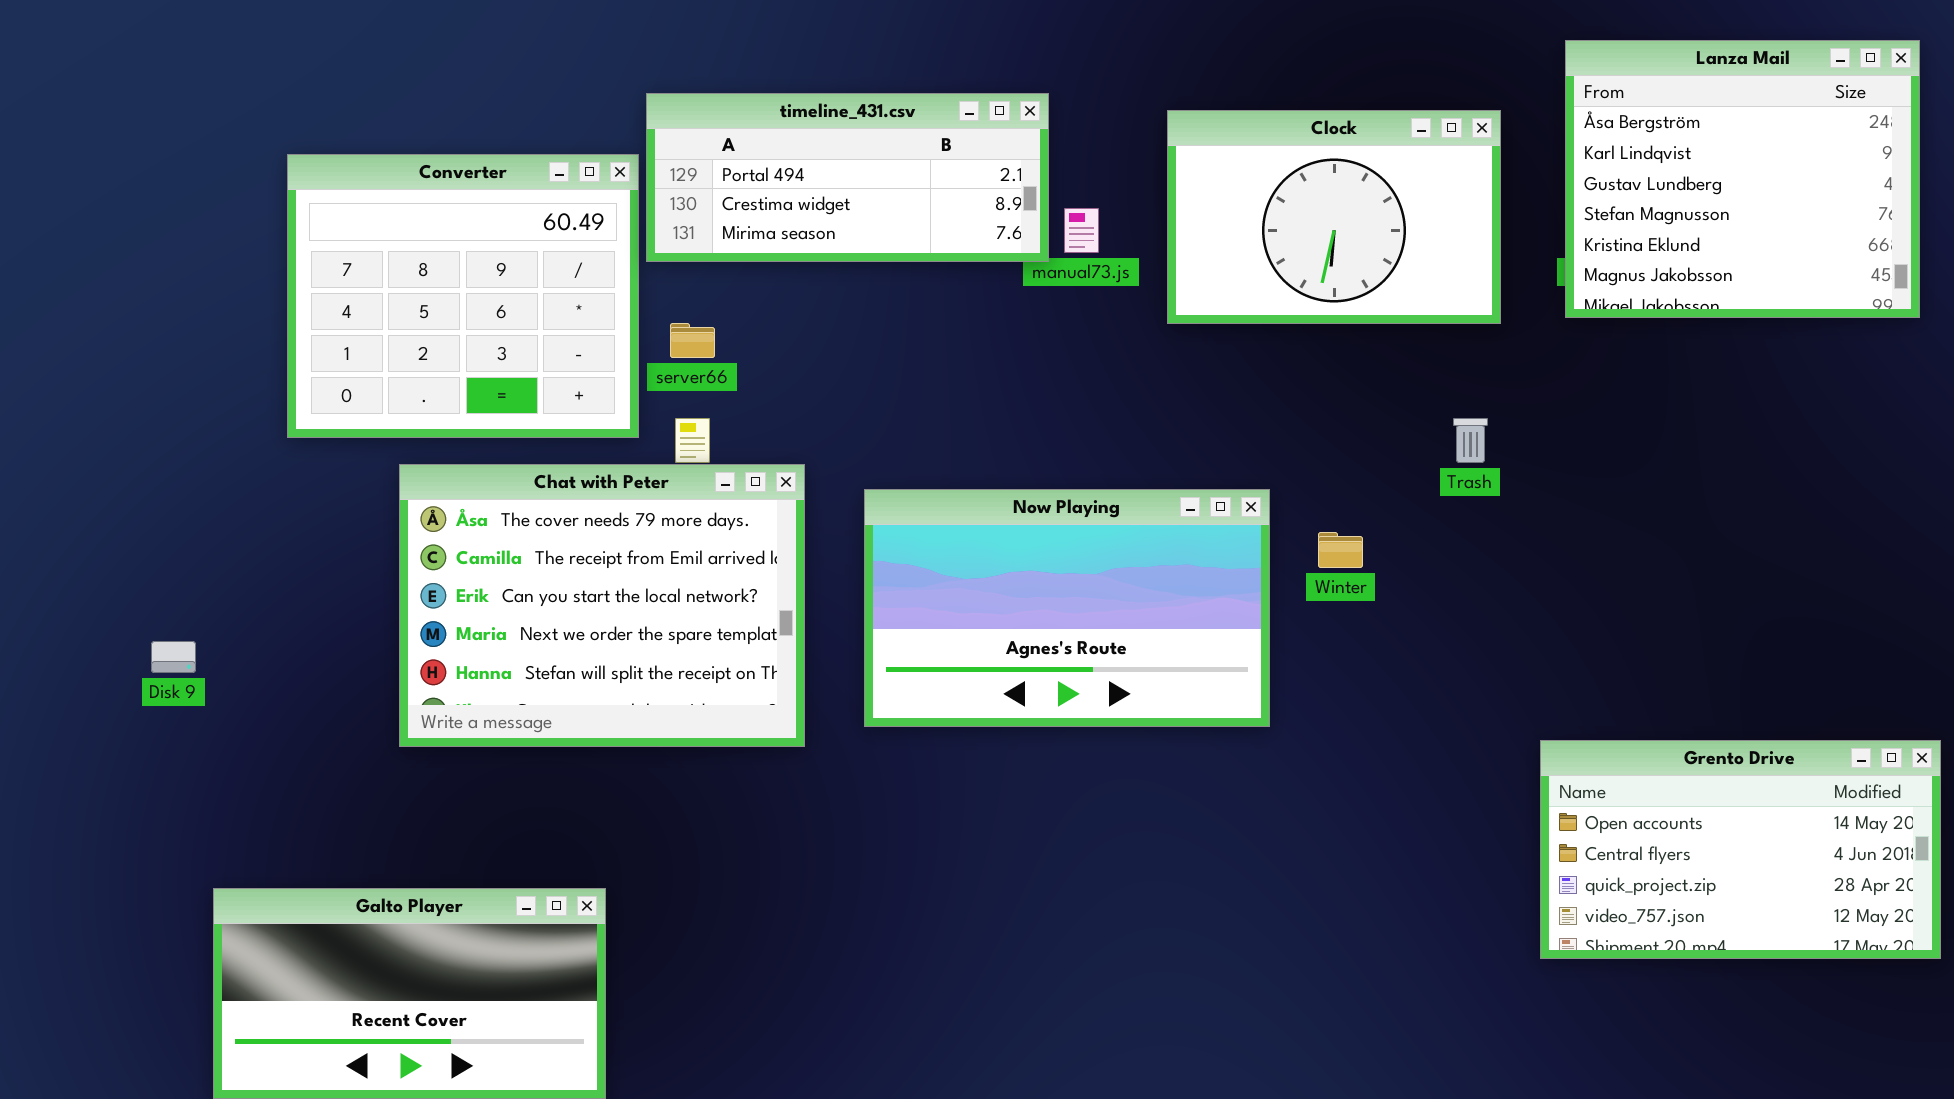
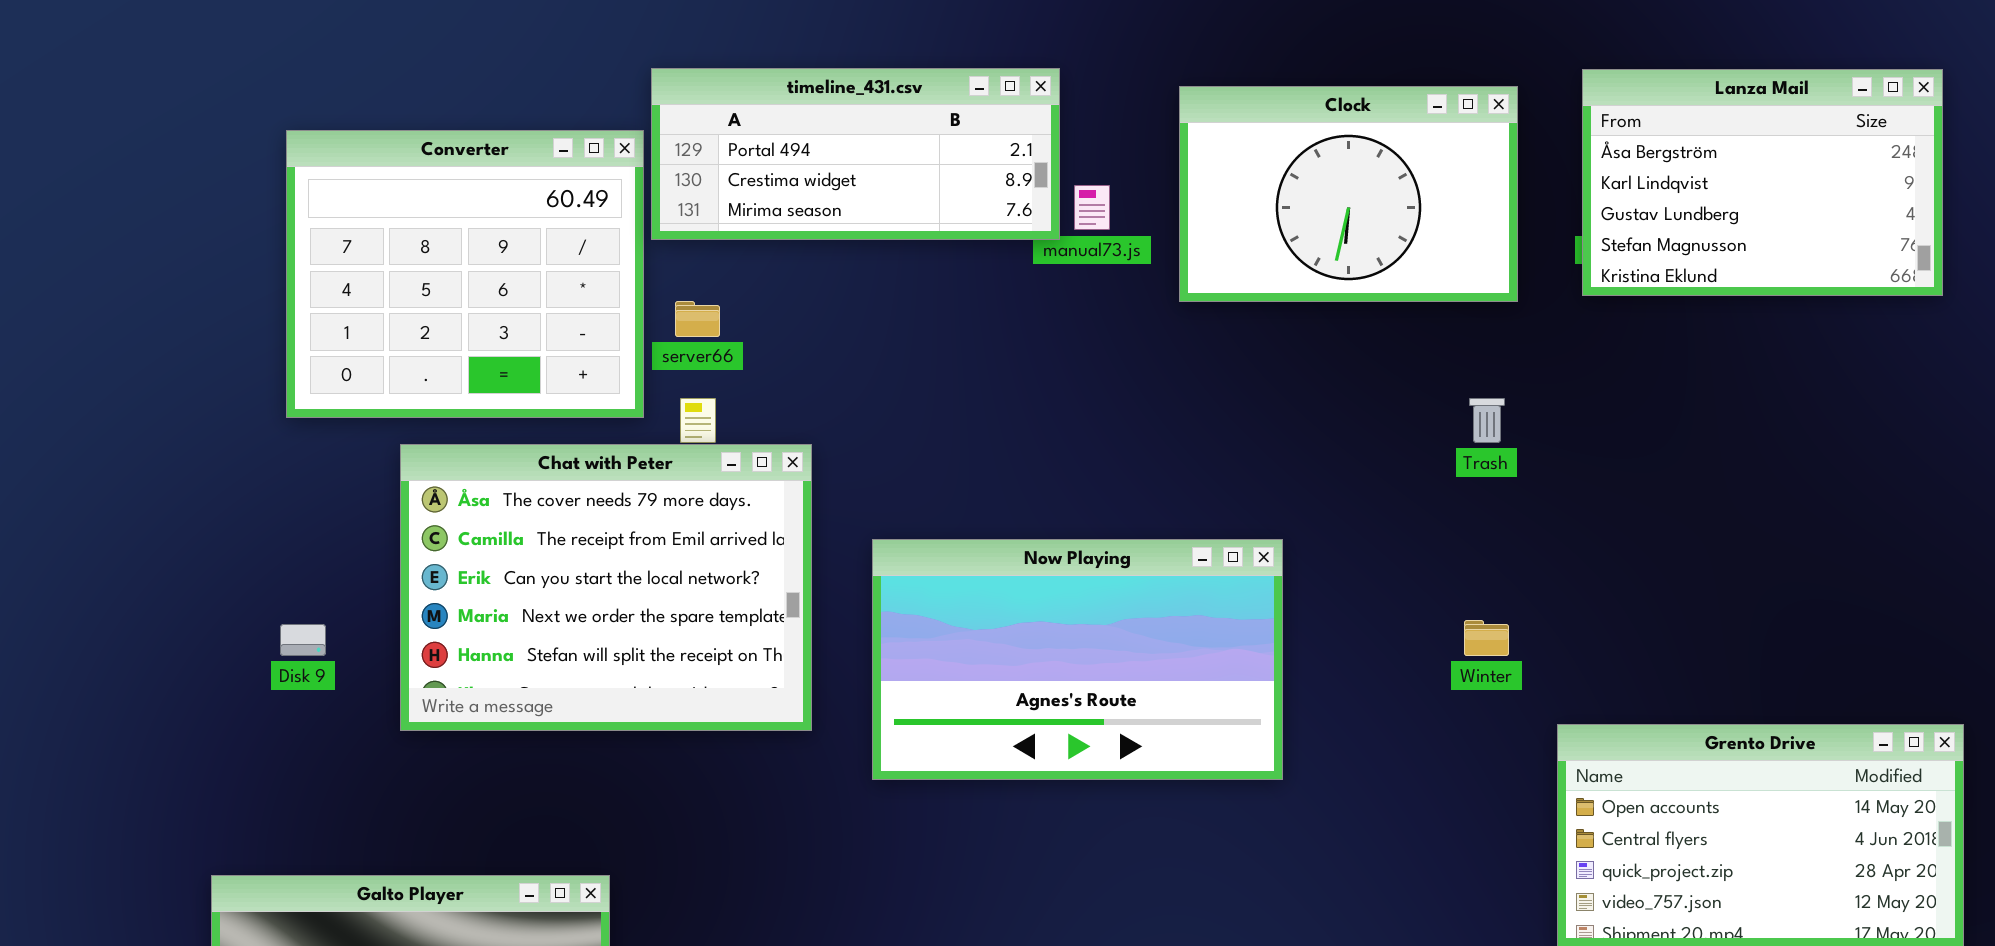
Lanza Mail: [1565,40,1920,318] -> [1582,69,1943,296], resized
Now Playing: [864,489,1270,727] -> [872,539,1283,780], moved
Winter: [1318,532,1363,568] -> [1464,620,1509,656], moved
Disk 9: [151,641,196,673] -> [280,624,326,656], moved

